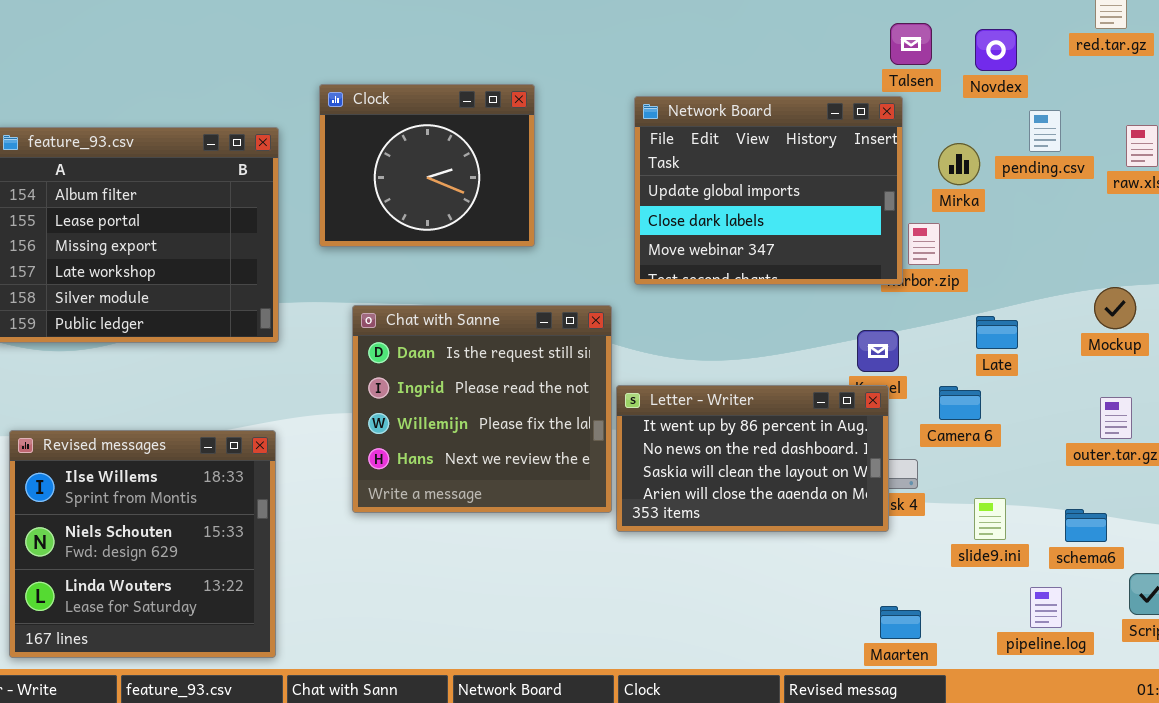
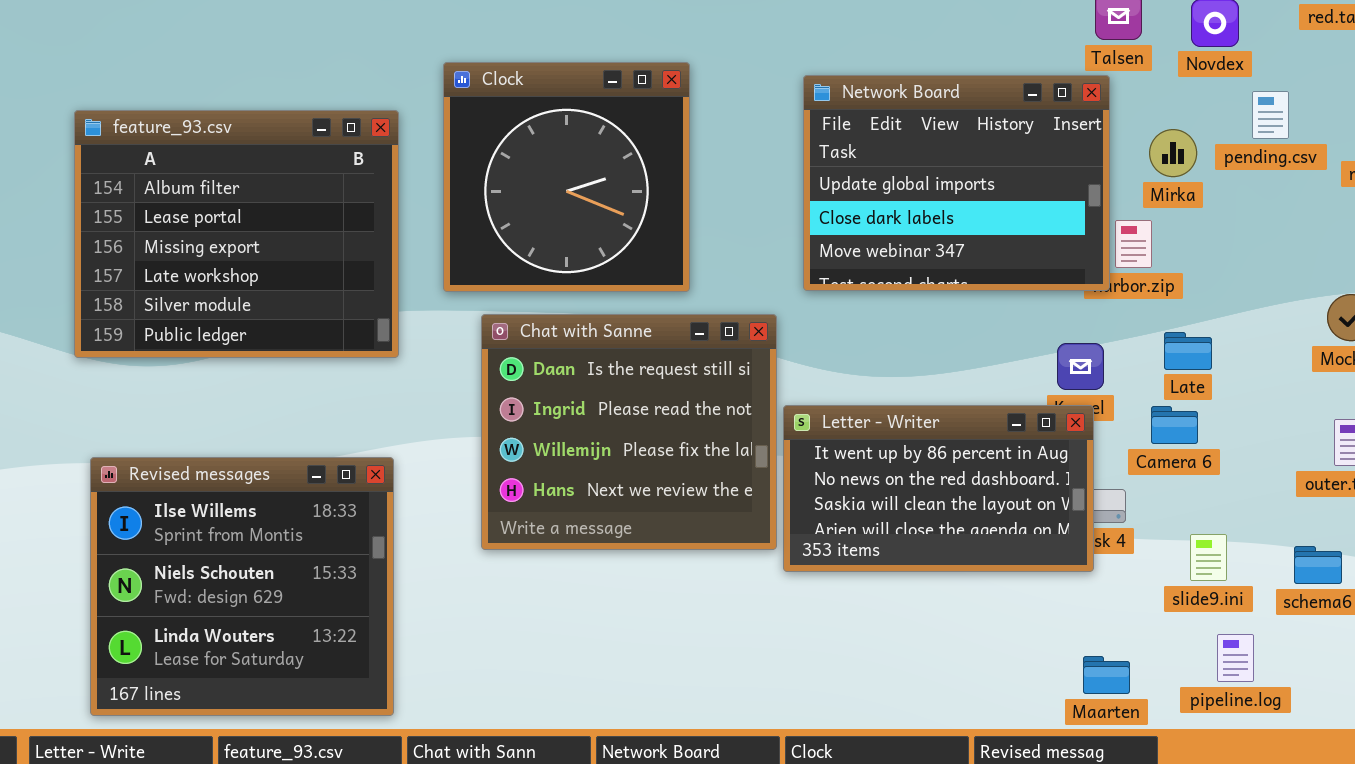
Clock: [319,84,535,247] -> [443,62,690,292], resized
Late: [976,316,1018,349] -> [1164,332,1212,370], moved
pipeline.log: [1030,587,1062,628] -> [1217,634,1254,682], moved

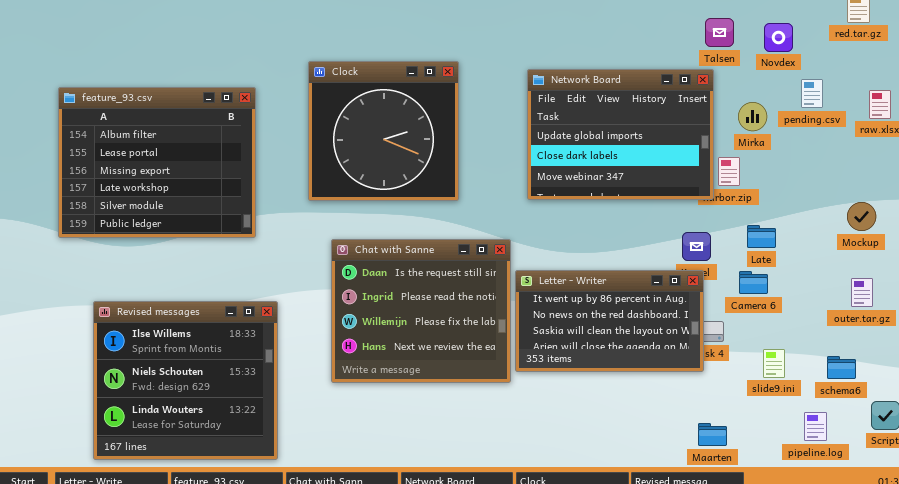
feature_93.csv: [74,110,399,358] -> [58,87,256,238], moved
Chat with Sanne: [481,314,777,550] -> [331,239,511,383], moved
pipeline.log: [1217,634,1254,682] -> [804,412,827,441], moved

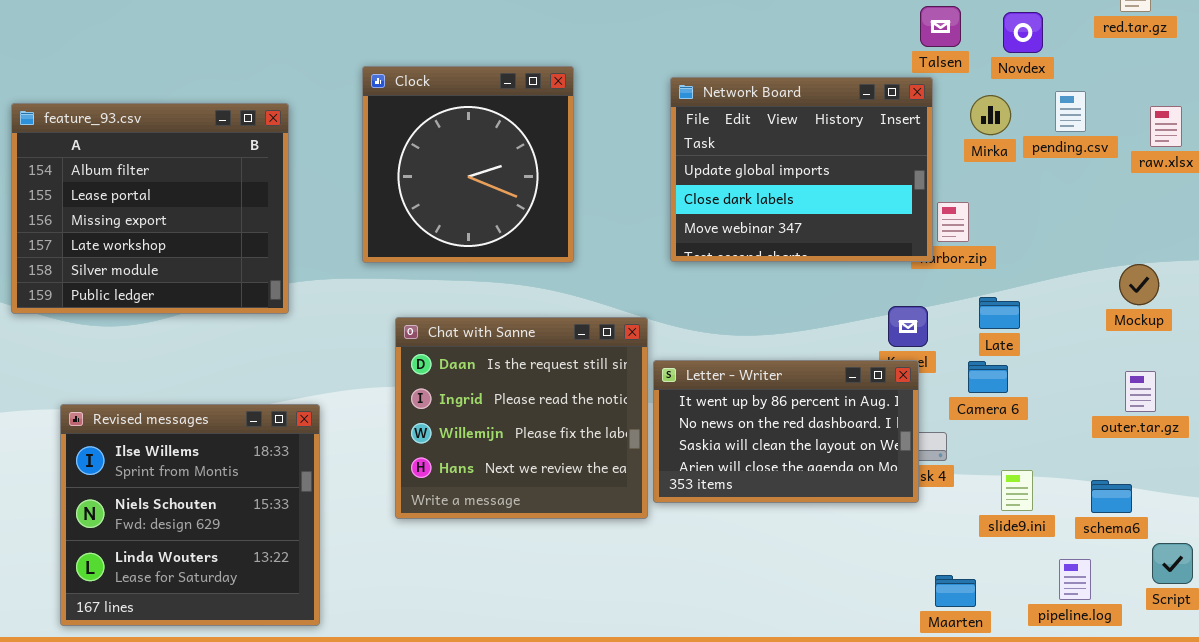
Mirka: [738,102,767,131] -> [970,95,1011,135], moved
Maarten: [698,423,727,446] -> [935,575,976,607], moved

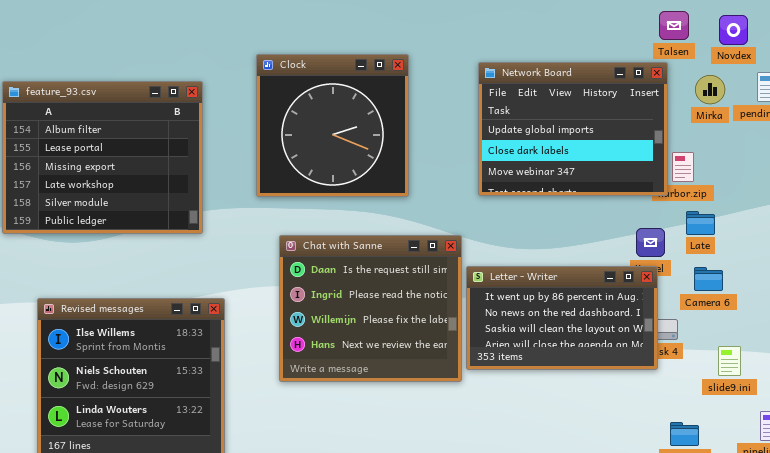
Late: [979,297,1020,329] -> [686,211,715,235], moved

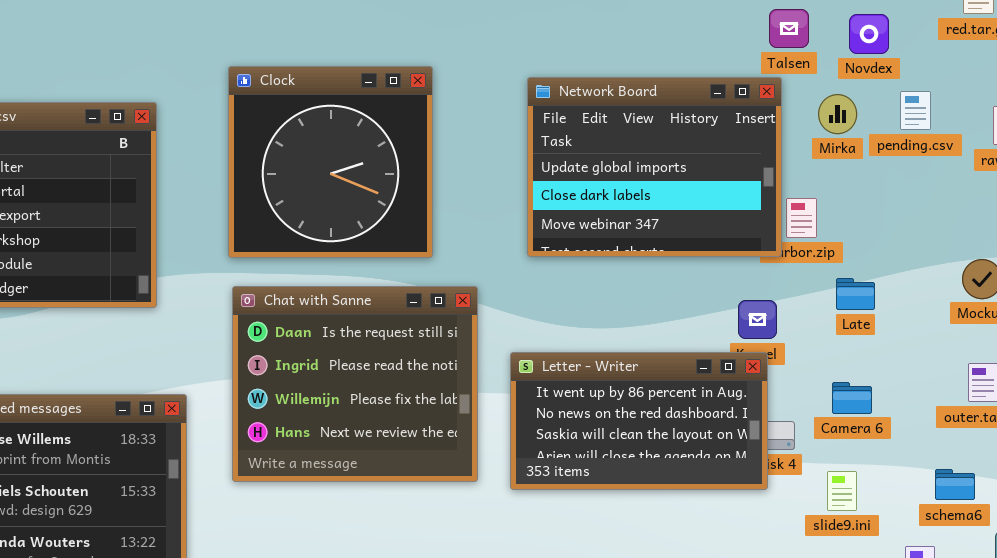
Late: [686,211,715,235] -> [836,278,875,310], moved
Chat with Sanne: [279,235,462,382] -> [232,286,478,482], moved
Camera 6: [694,267,723,291] -> [832,382,872,414], moved
slide9.ini: [718,346,741,376] -> [827,471,857,511], moved

